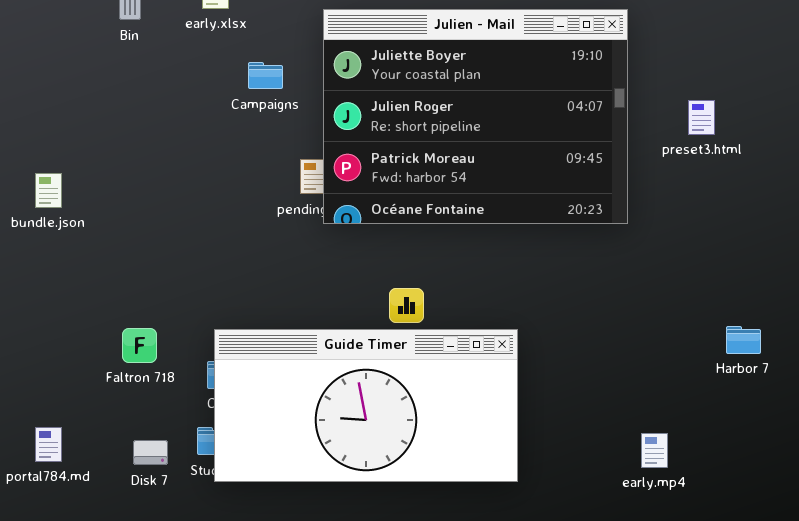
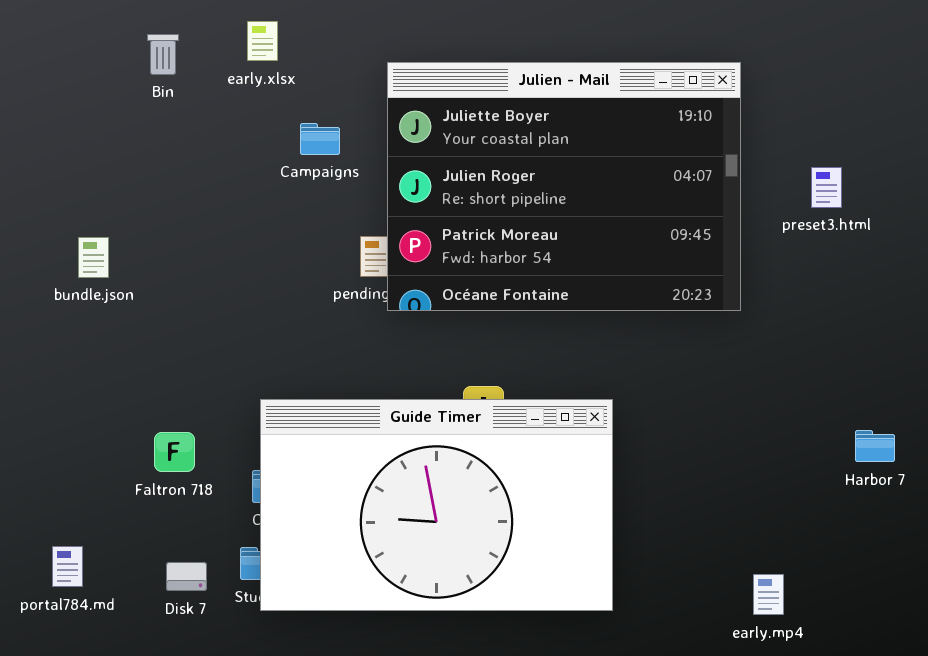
bundle.json: [35,173,62,208] -> [78,237,109,278], moved
Guide Timer: [214,329,518,482] -> [260,399,613,611], resized
early.mp4: [641,433,668,468] -> [753,574,784,615], moved

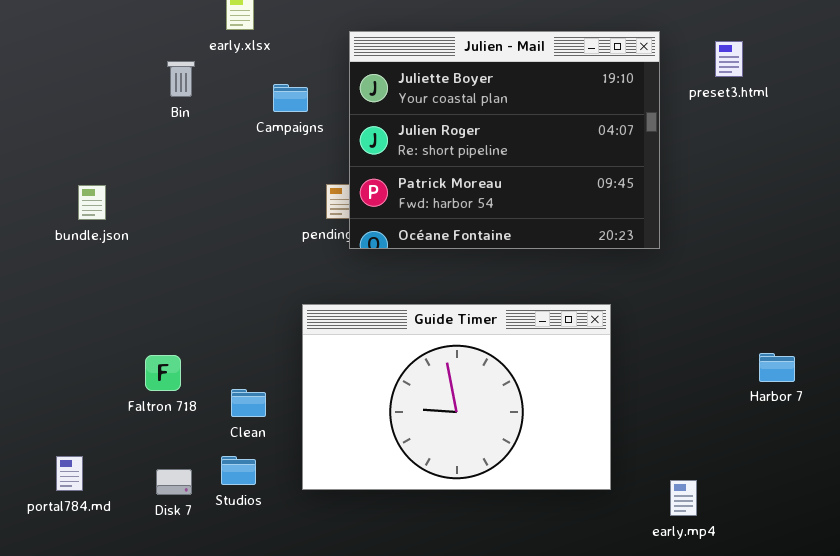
Bin: [147,34,179,75] -> [167,61,195,97], moved
preset3.html: [811,167,842,208] -> [715,41,743,77], moved
Guide Timer: [260,399,613,611] -> [302,304,611,490], moved

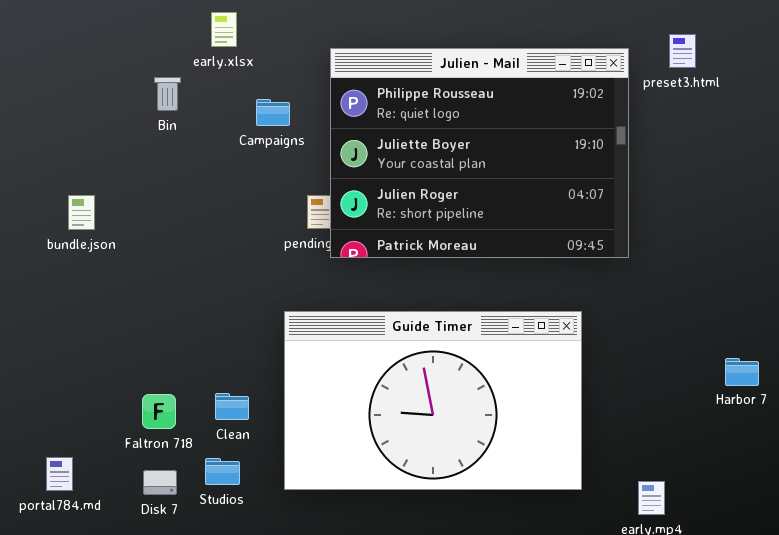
Julien - Mail: [349,31,660,249] -> [330,48,629,258], scrolled up 1 row
preset3.html: [715,41,743,77] -> [669,34,696,68], moved
Faltron 718: [145,355,181,391] -> [142,394,176,429], moved

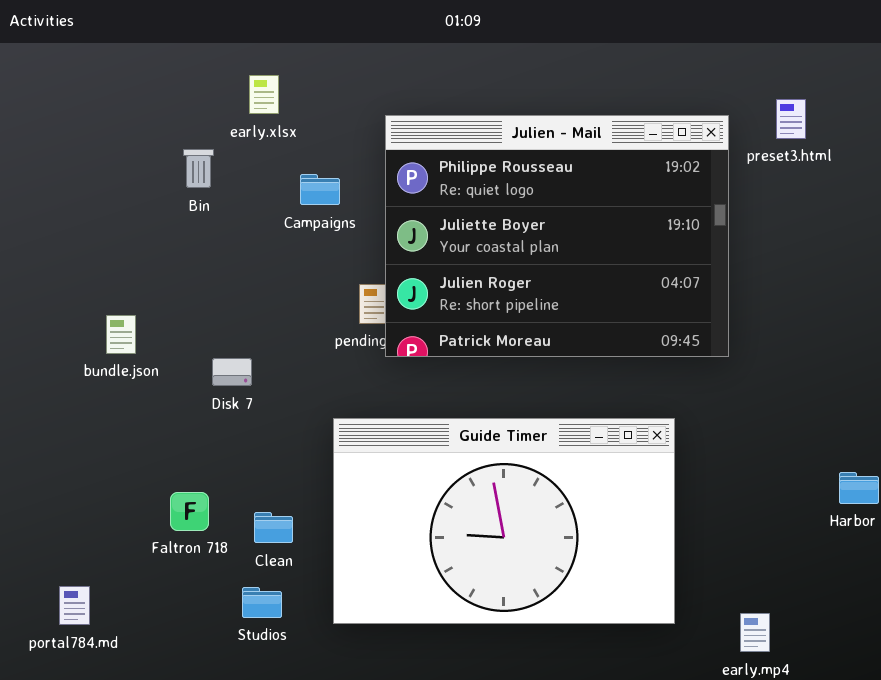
bundle.json: [68,195,95,230] -> [106,315,136,354], moved
Faltron 718: [142,394,176,429] -> [170,492,209,531], moved
Disk 7: [143,470,177,495] -> [212,358,252,386], moved

